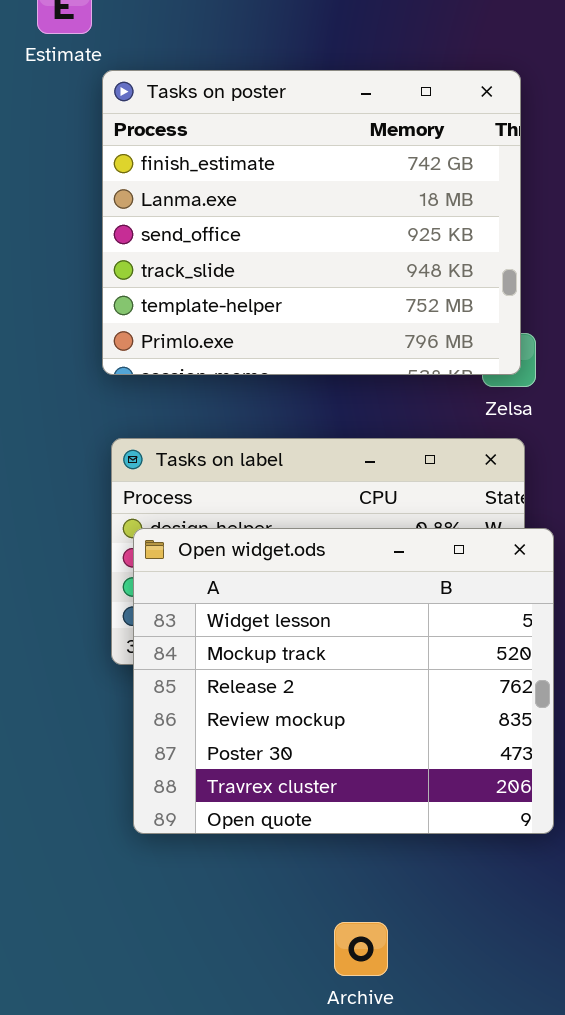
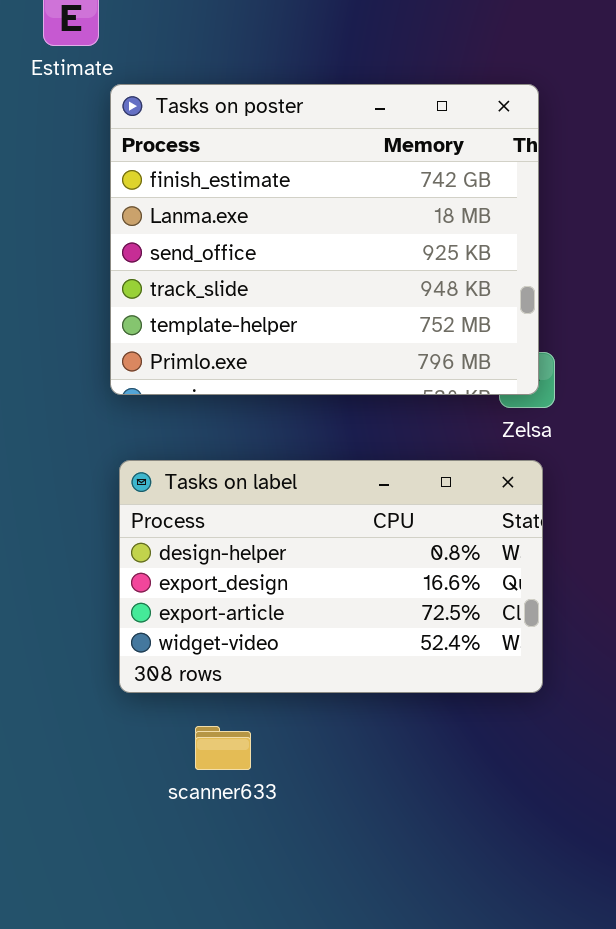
Open widget.ods: [133,528,554,834] -> none, closed

